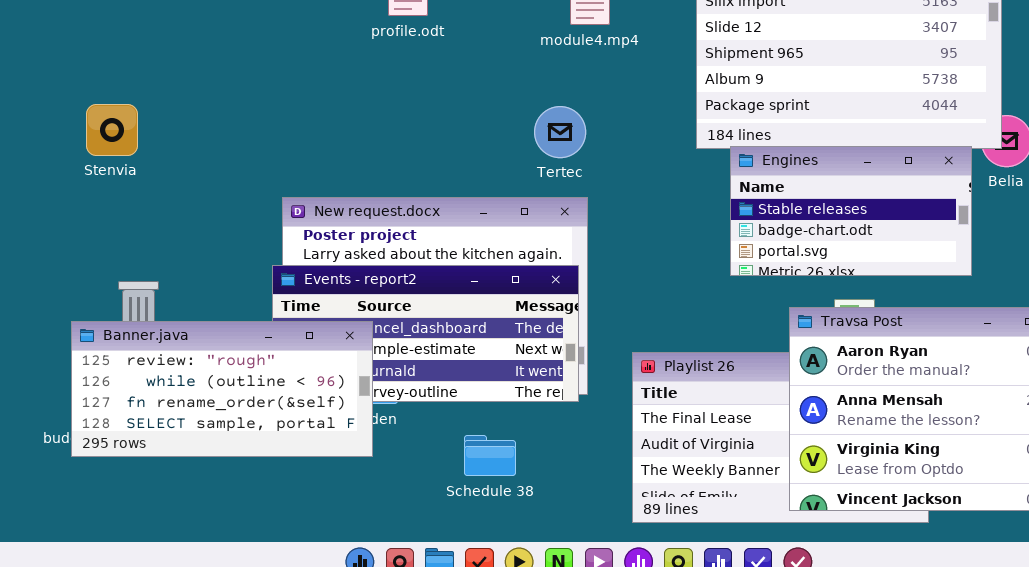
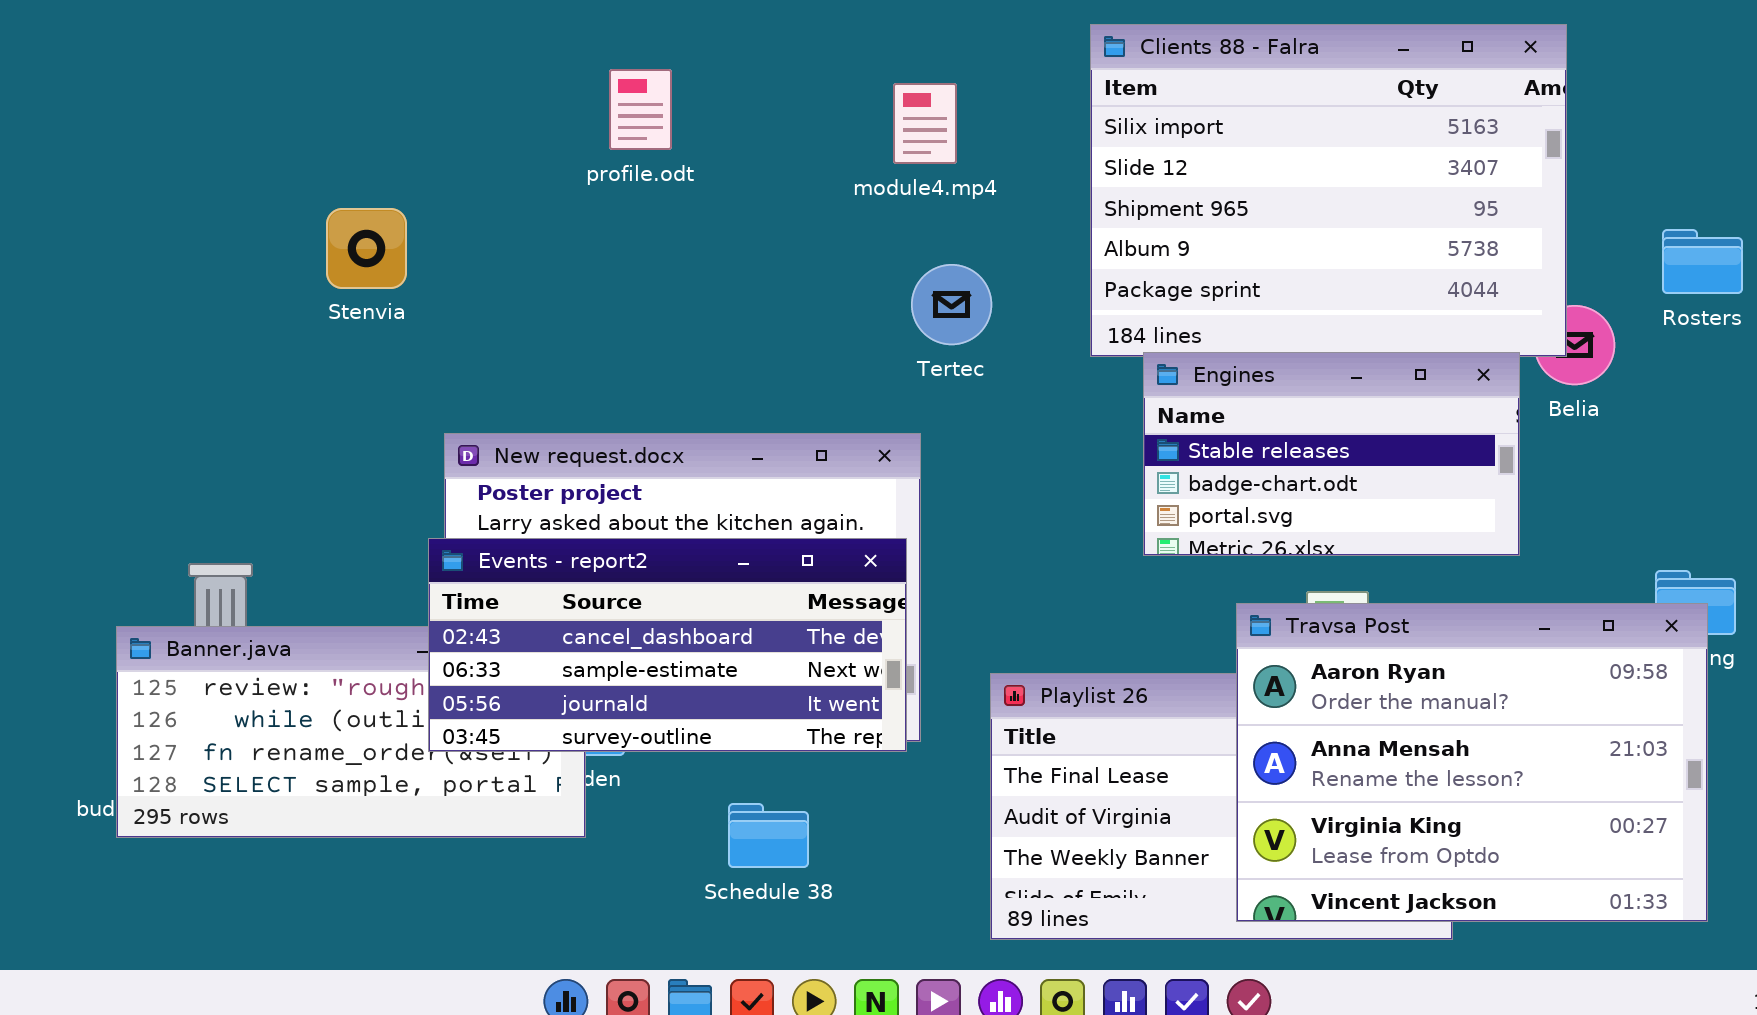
Stenvia: [86,104,138,156] -> [326,208,407,289], moved
Tertec: [534,106,586,158] -> [911,264,992,345], moved
Events - report2: [272,265,579,402] -> [428,538,907,752], raised

